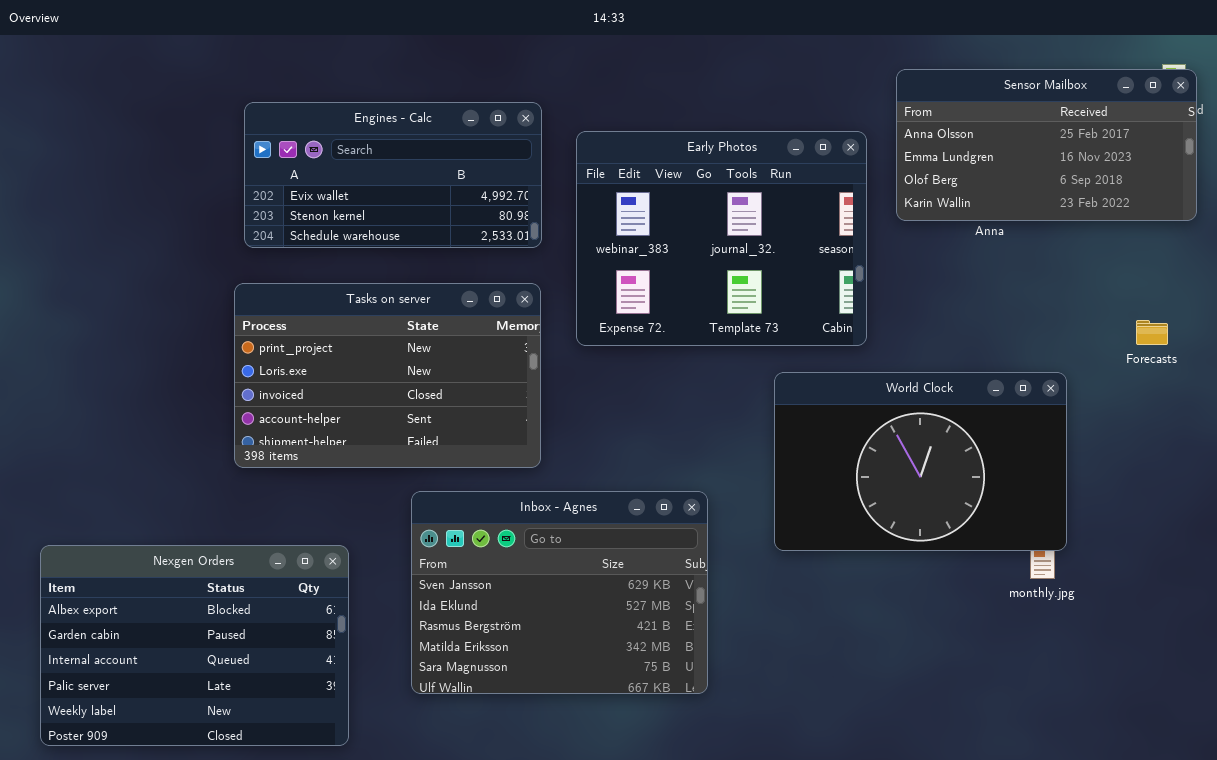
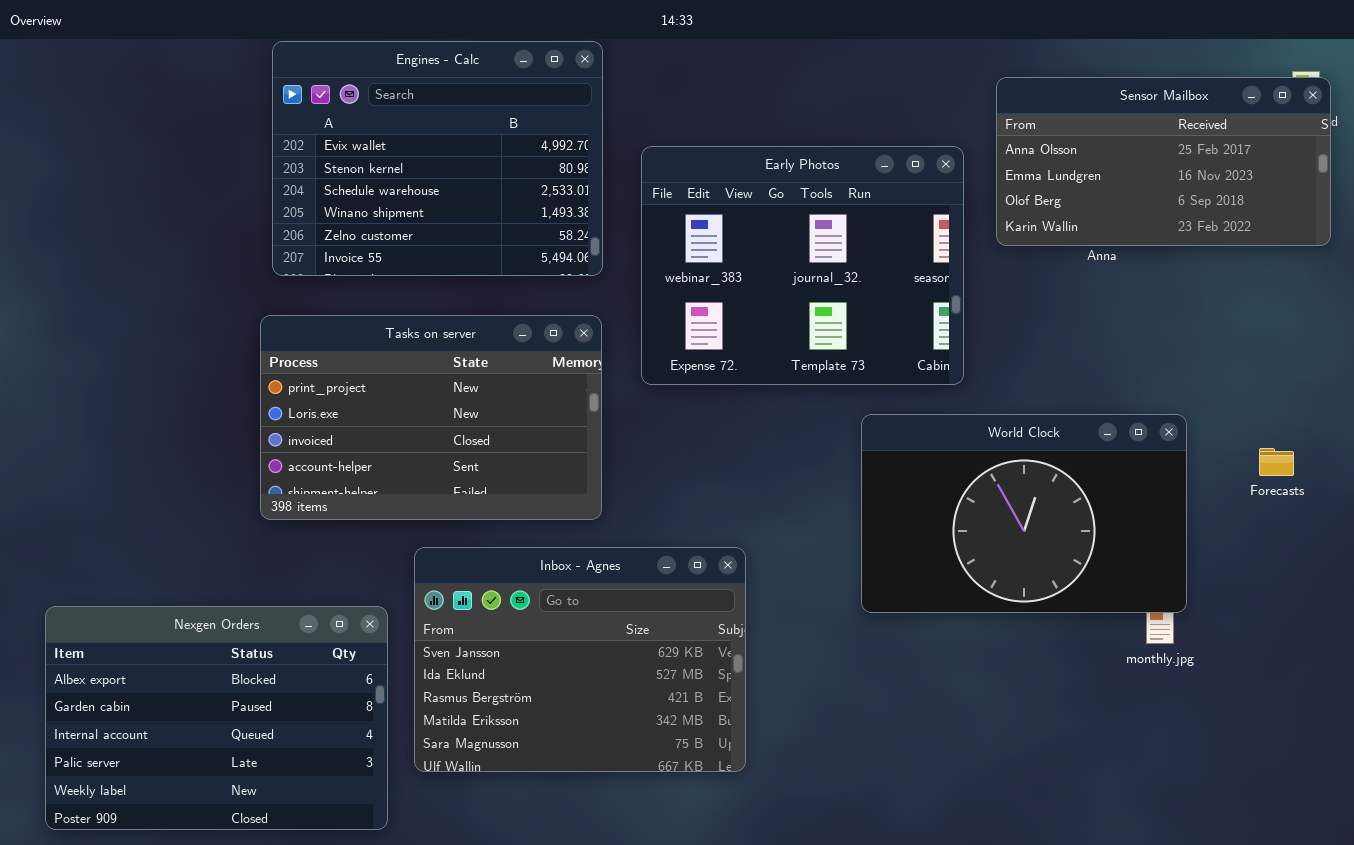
Engines - Calc: [244,102,542,248] -> [272,41,603,276], resized
Forecasts: [1136,320,1168,345] -> [1259,448,1294,476], moved
Inbox - Agnes: [411,491,708,694] -> [414,547,746,772], moved

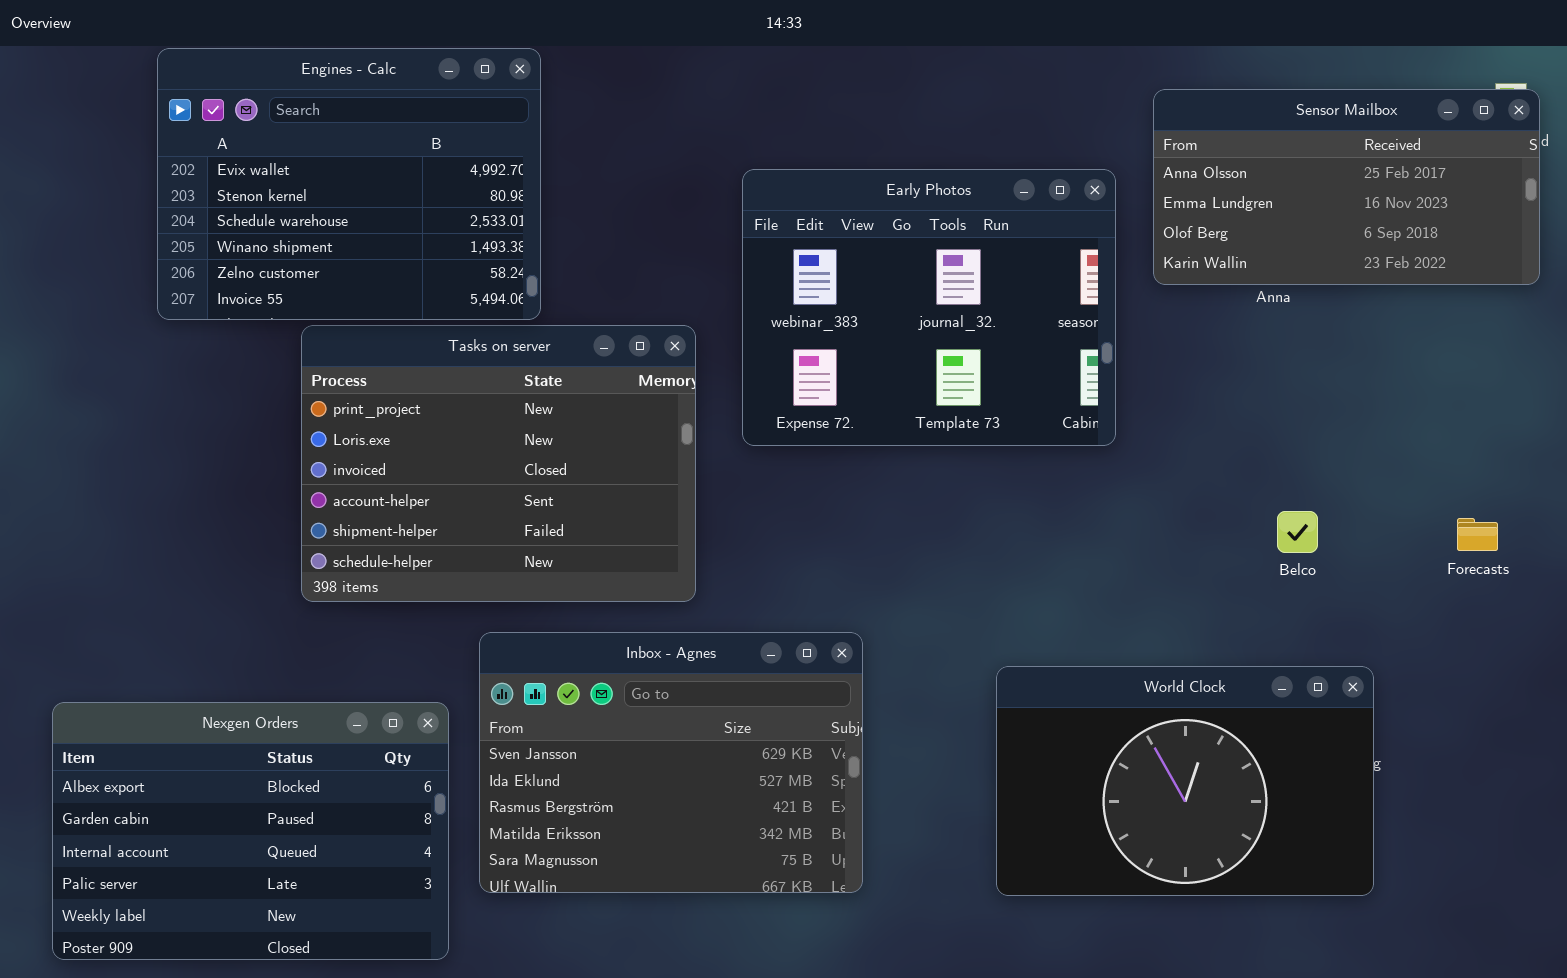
Engines - Calc: [272,41,603,276] -> [157,48,541,320], moved
Tasks on server: [260,315,602,520] -> [301,325,696,602], resized
World Clock: [861,414,1187,613] -> [996,666,1374,896], moved

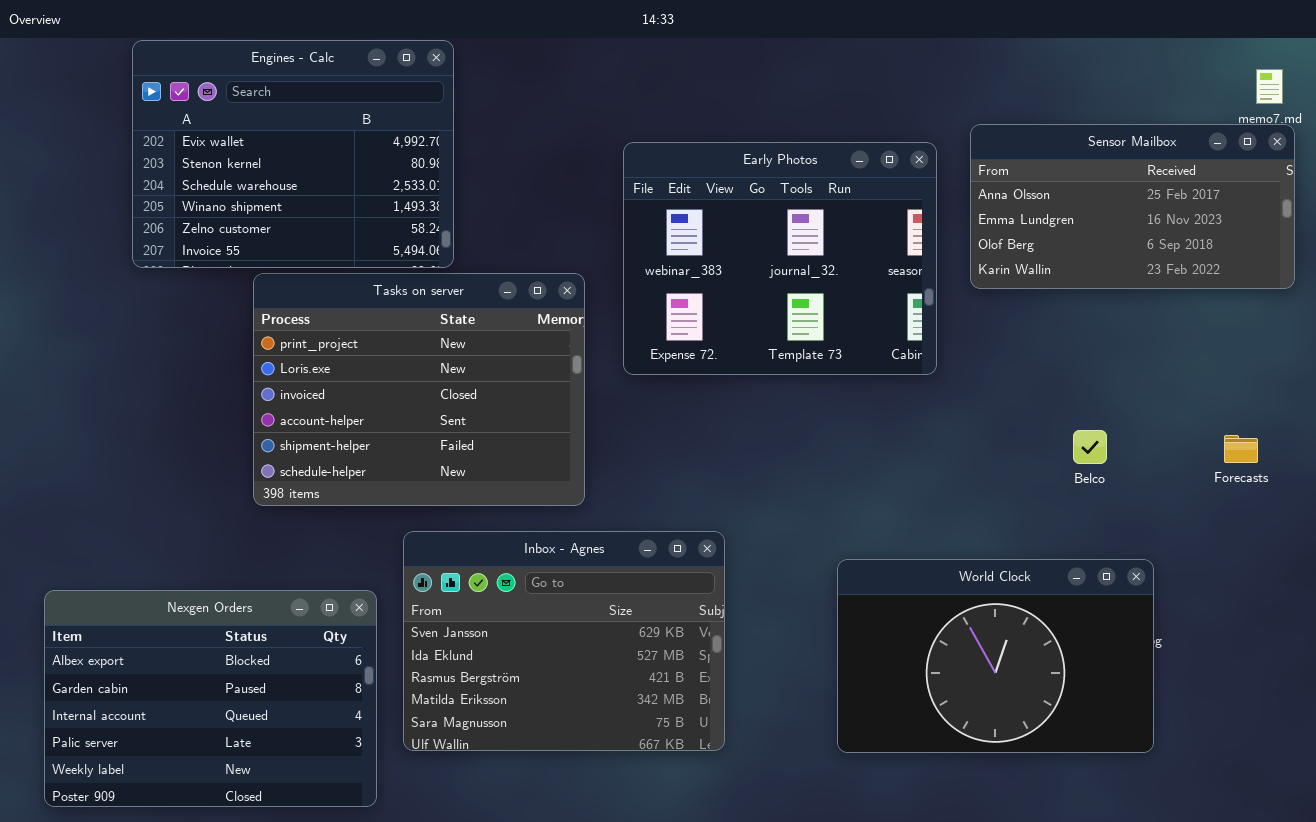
Sensor Mailbox: [1153,89,1540,285] -> [970,124,1295,289], moved

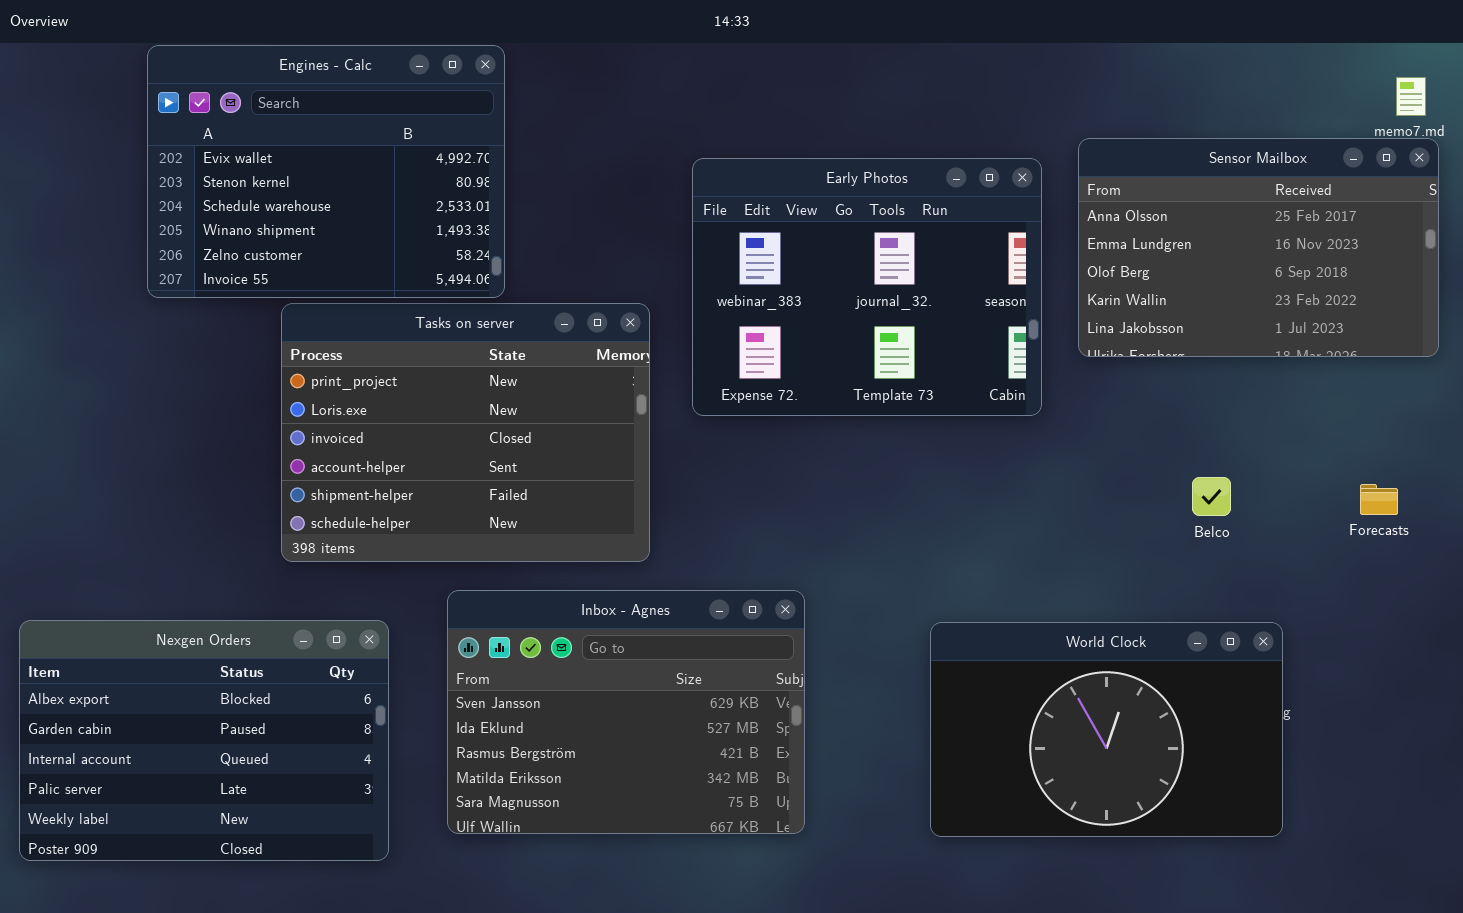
Sensor Mailbox: [970,124,1295,289] -> [1078,138,1439,357], resized
Nexgen Orders: [44,590,377,807] -> [19,620,389,861], moved

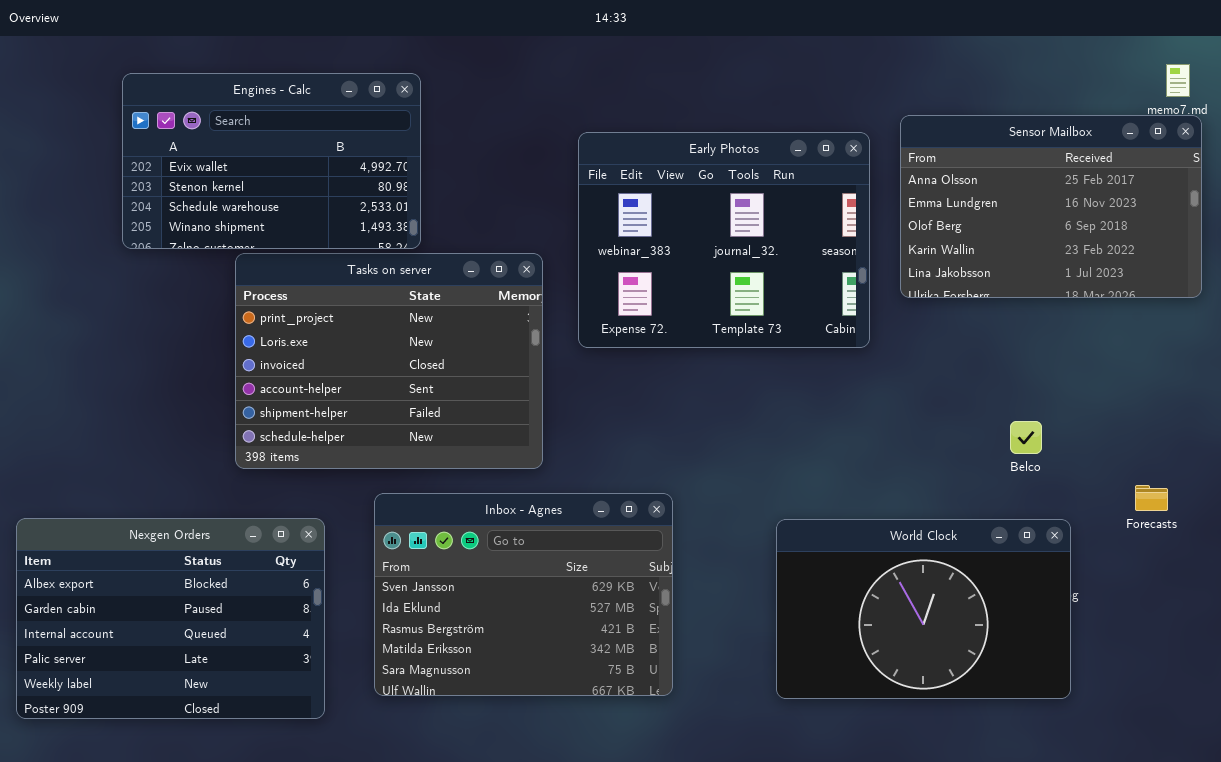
Engines - Calc: [147,45,505,298] -> [122,73,421,249], resized
Belco: [1192,477,1231,516] -> [1010,421,1042,454], moved
Forecasts: [1360,484,1398,515] -> [1135,485,1168,511], moved

